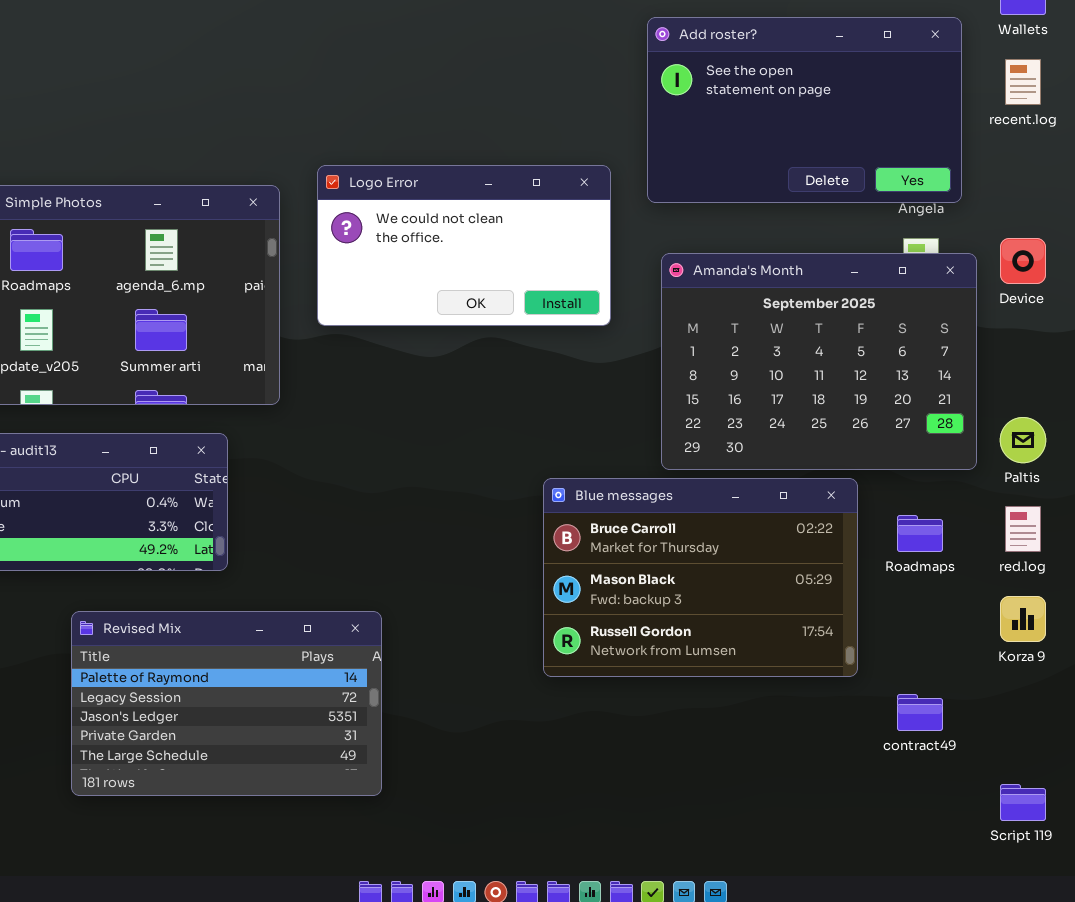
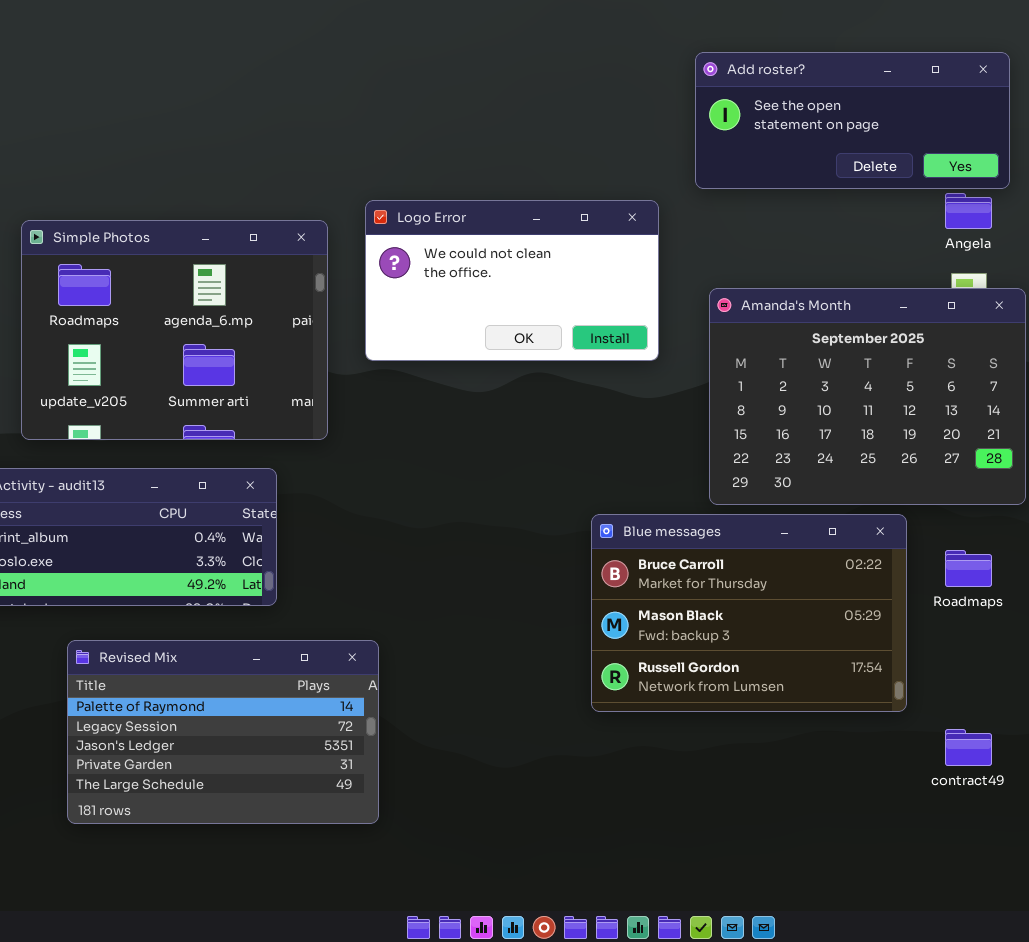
Add roster?: [647,17,962,203] -> [695,52,1010,189], resized
Revised Mix: [71,611,382,796] -> [67,640,379,824], moved

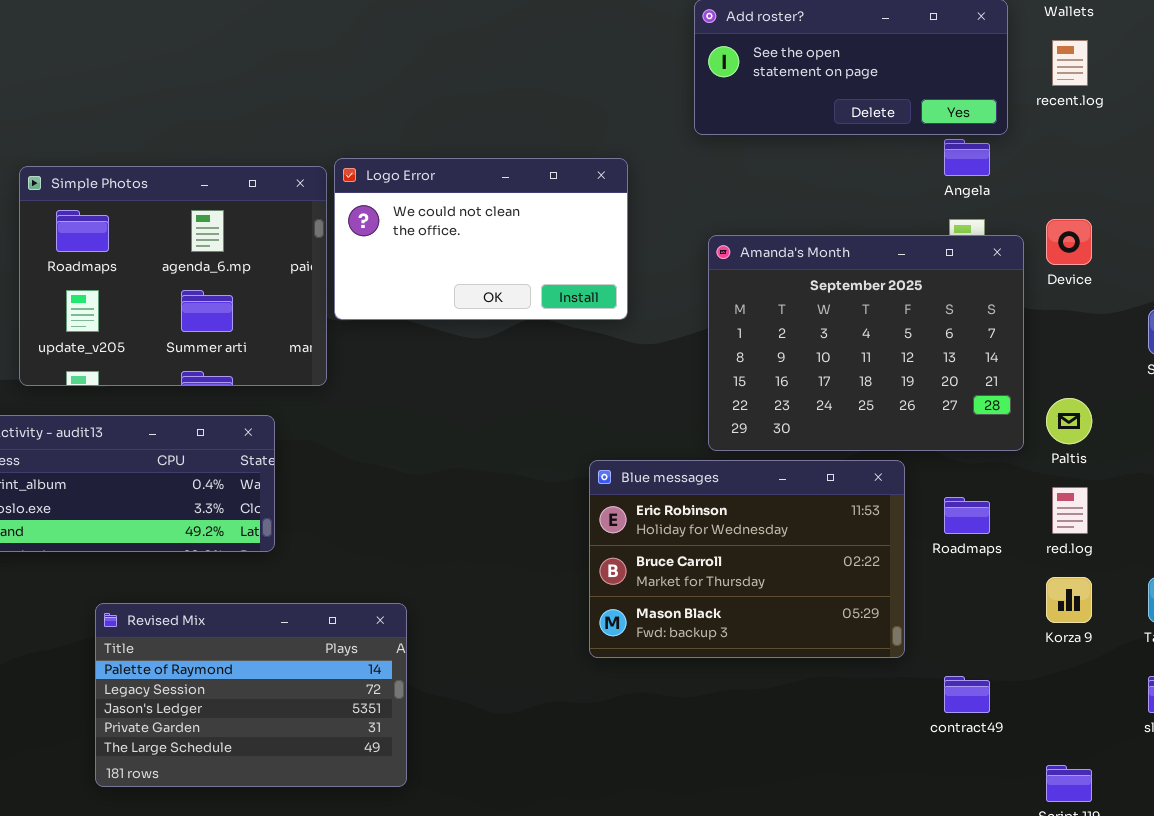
Logo Error: [365,200,659,361] -> [334,158,628,320], moved
Blue messages: [591,514,907,712] -> [589,460,905,658], scrolled up 1 row
Revised Mix: [67,640,379,824] -> [95,603,407,787], moved

